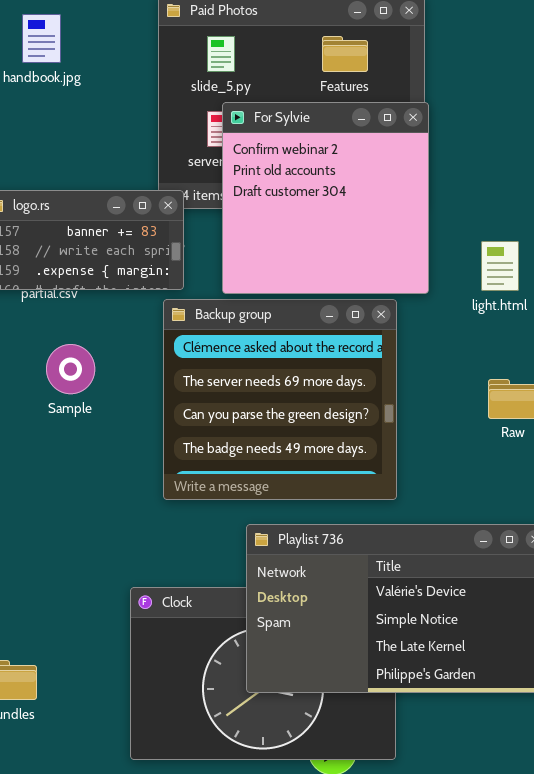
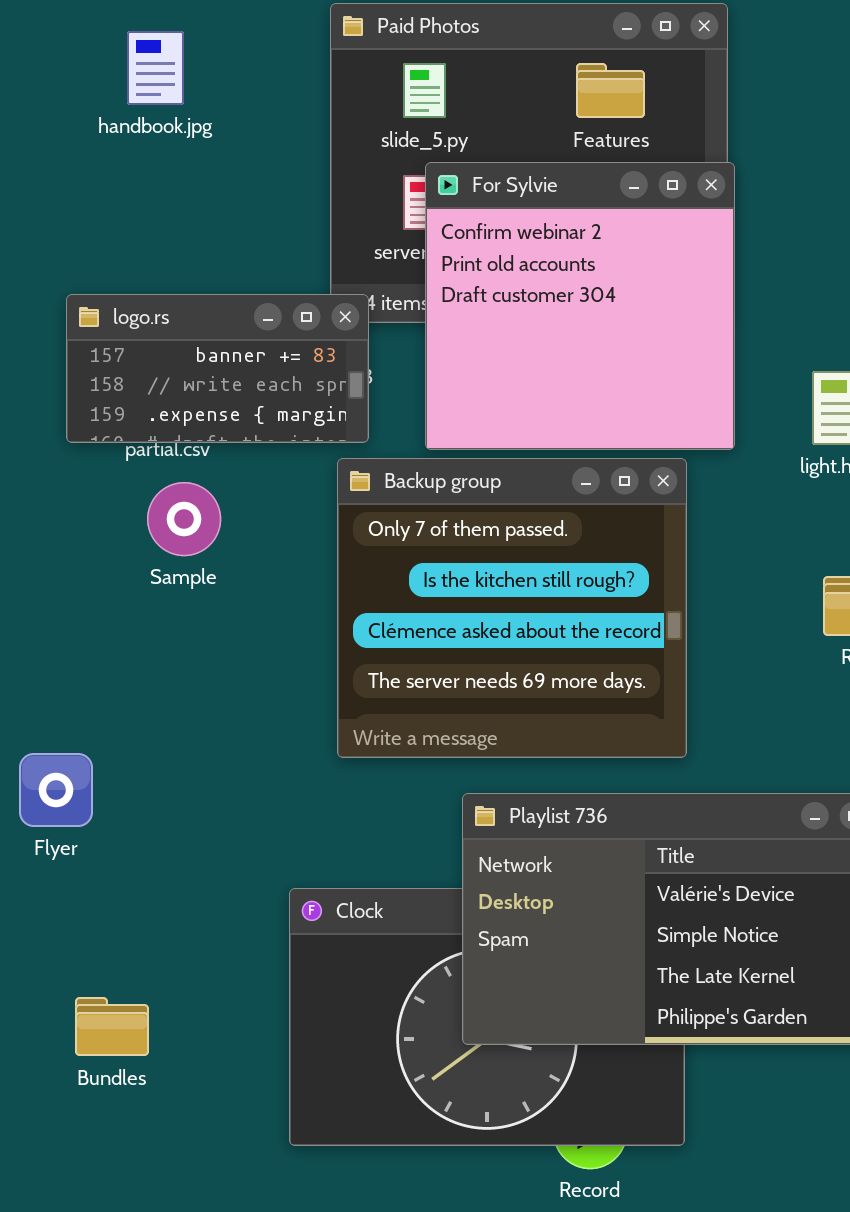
Backup group: [163,299,397,500] -> [337,458,687,758], scrolled up 2 rows
Sample: [46,344,95,394] -> [147,482,221,556], moved

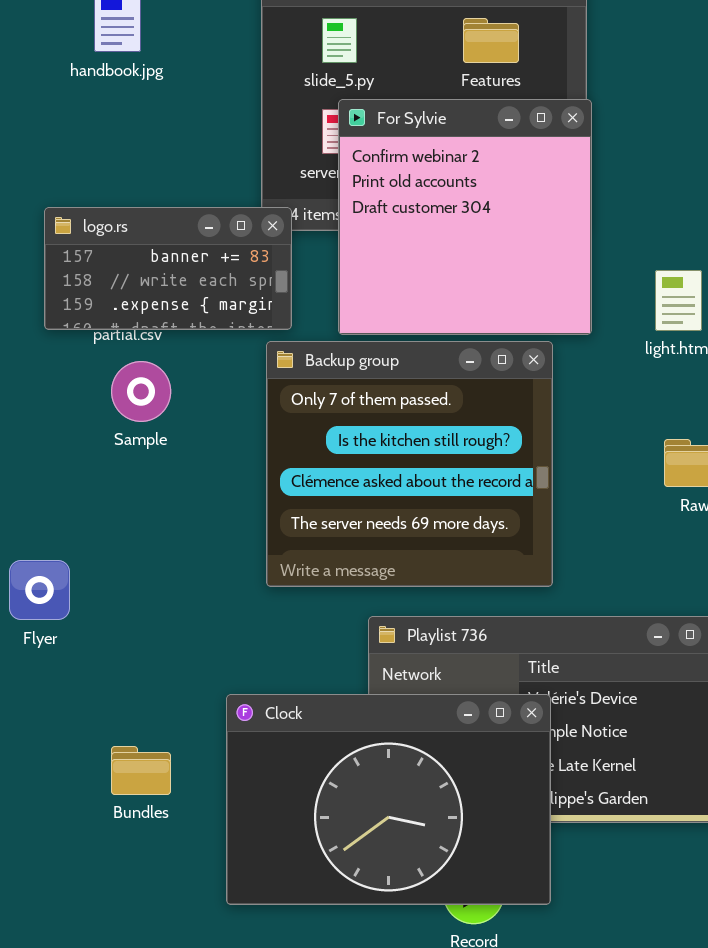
Flyer: [19,753,93,827] -> [9,560,70,620], moved
Clock: [289,888,685,1146] -> [226,694,551,905], raised
Bundles: [75,997,149,1056] -> [111,746,171,795], moved

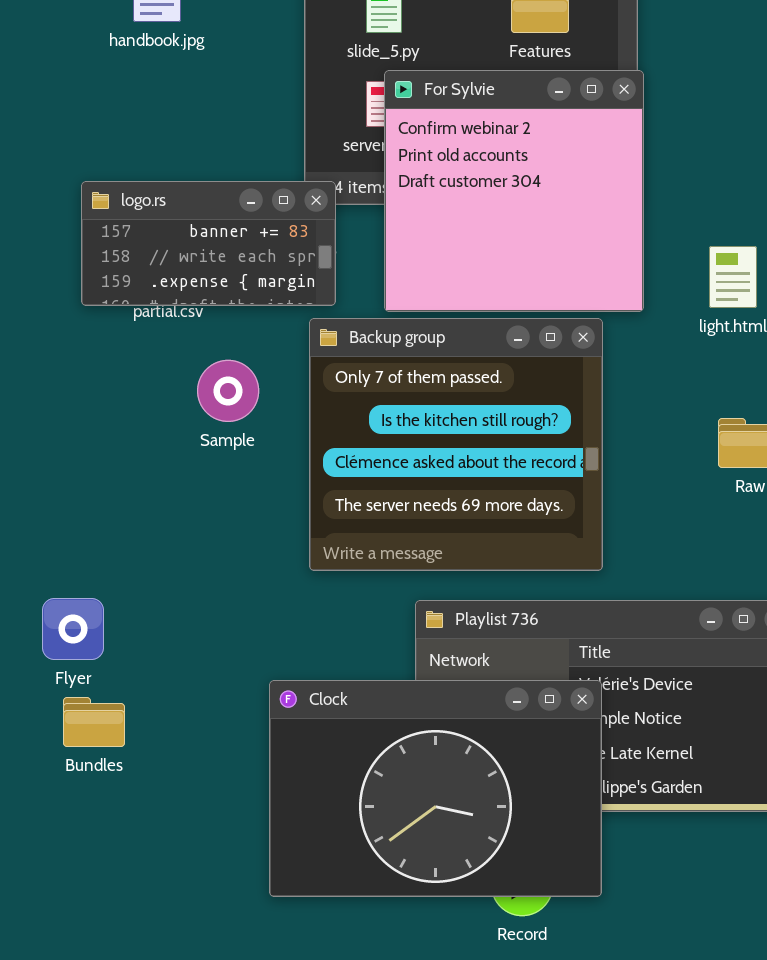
Sample: [111,361,171,422] -> [197,360,259,422], moved
Flyer: [9,560,70,620] -> [42,598,104,660], moved
Bundles: [111,746,171,795] -> [63,697,125,747], moved

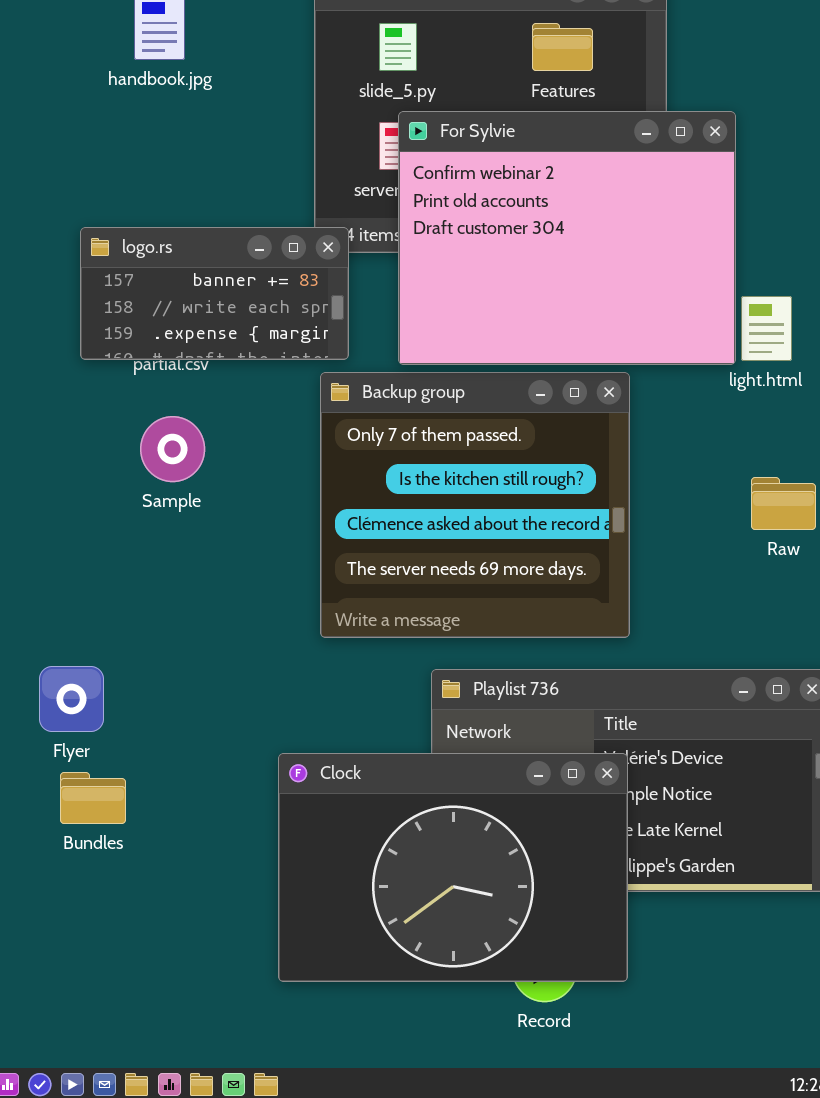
For Sylvie: [384,70,644,312] -> [398,111,736,365], resized
Sample: [197,360,259,422] -> [140,416,205,482], moved

